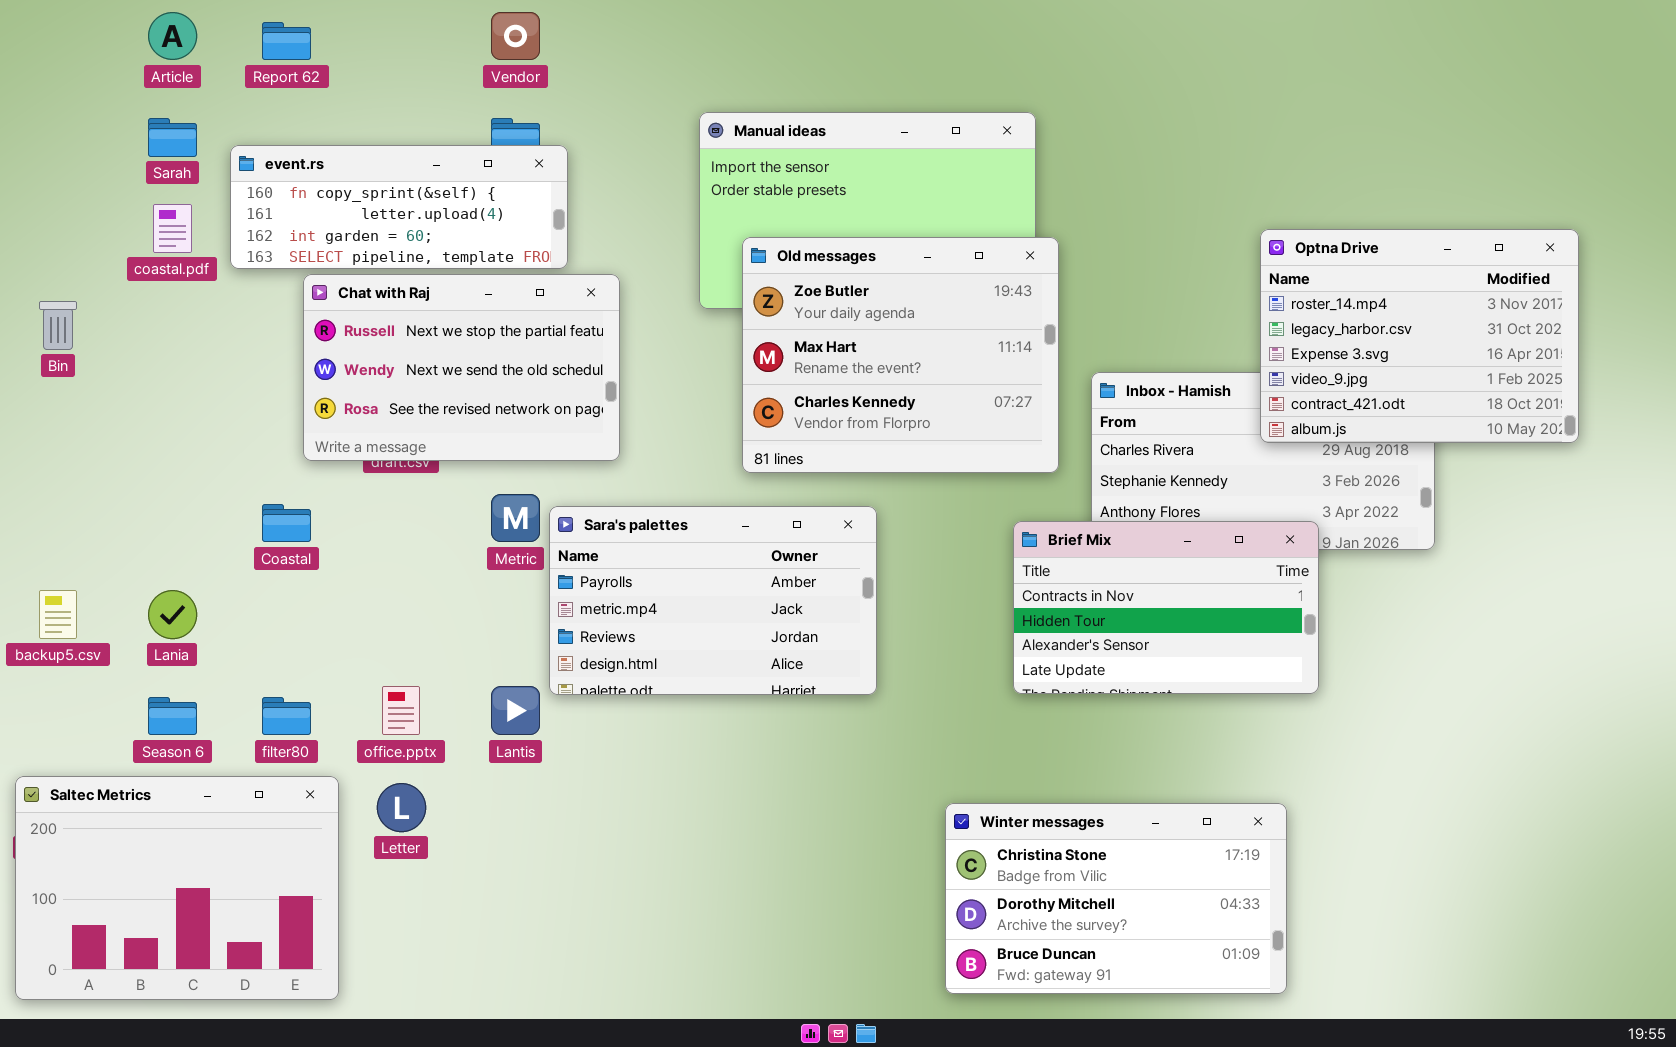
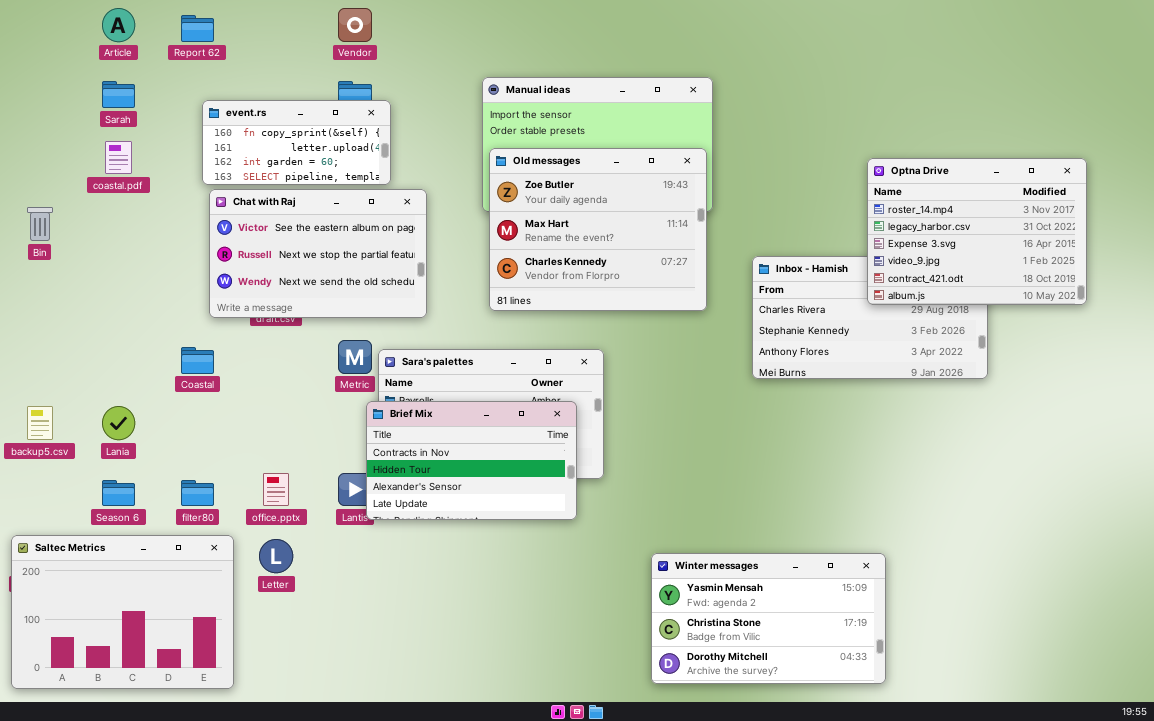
event.rs: [230,145,568,269] -> [202,100,391,185], resized
Old messages: [742,237,1059,473] -> [489,148,707,311], moved
Chat with Raj: [303,274,620,461] -> [209,189,427,318], scrolled up 1 row
Brief Mix: [1013,521,1319,694] -> [366,401,577,520], moved
Winter messages: [945,803,1287,994] -> [651,553,886,684], scrolled up 1 row

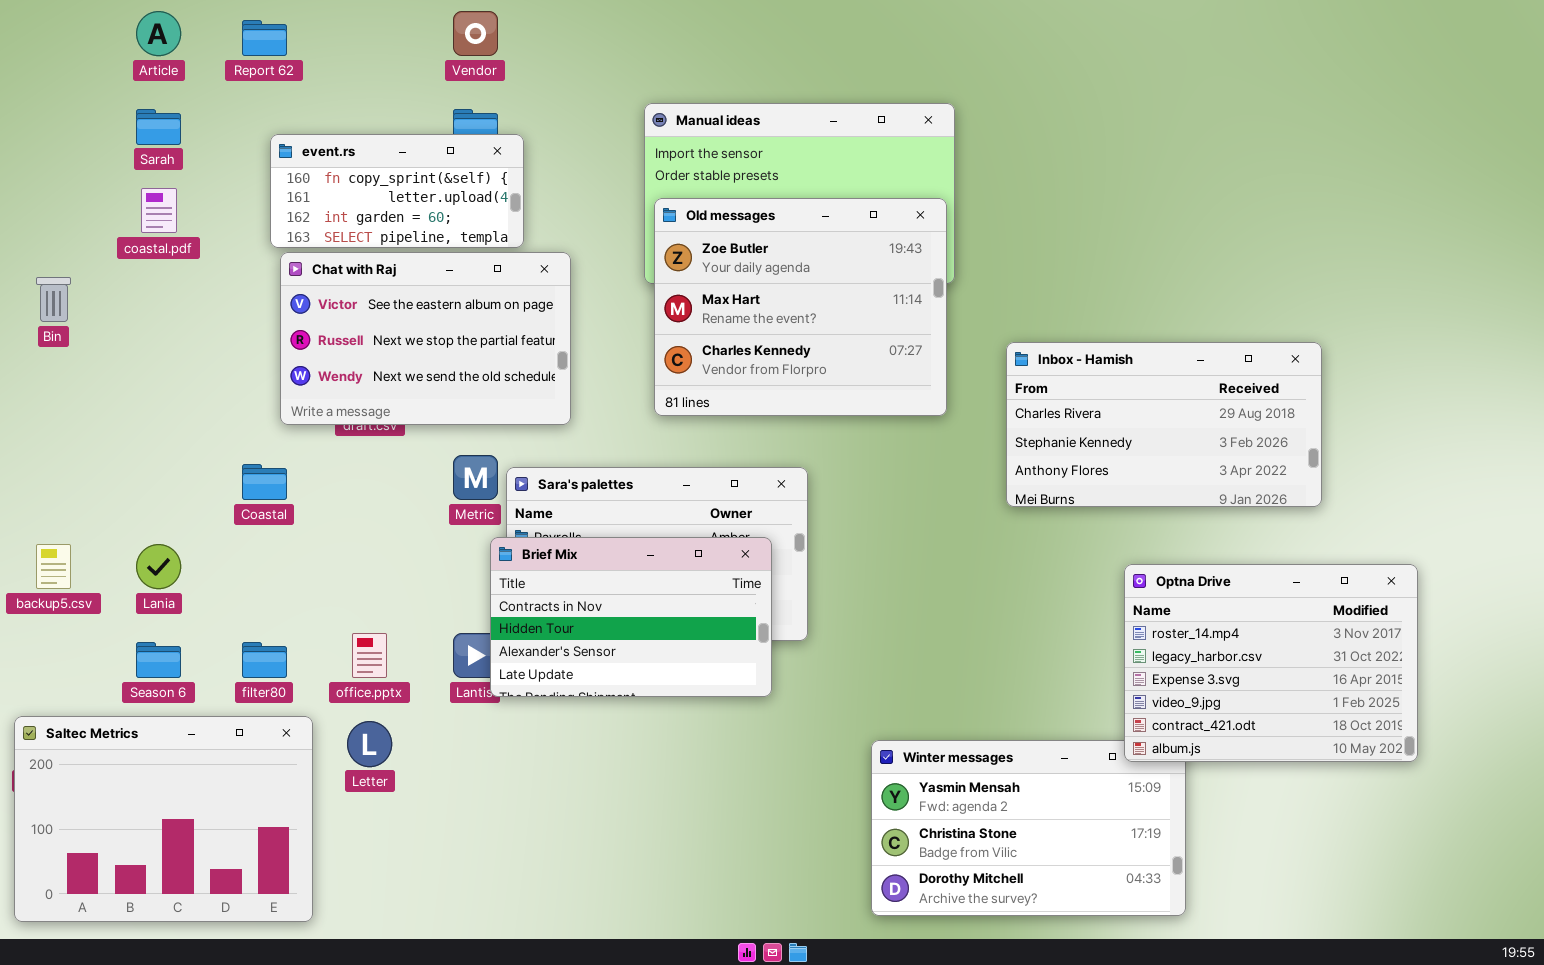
Optna Drive: [867,158,1087,305] -> [1124,564,1418,762], moved

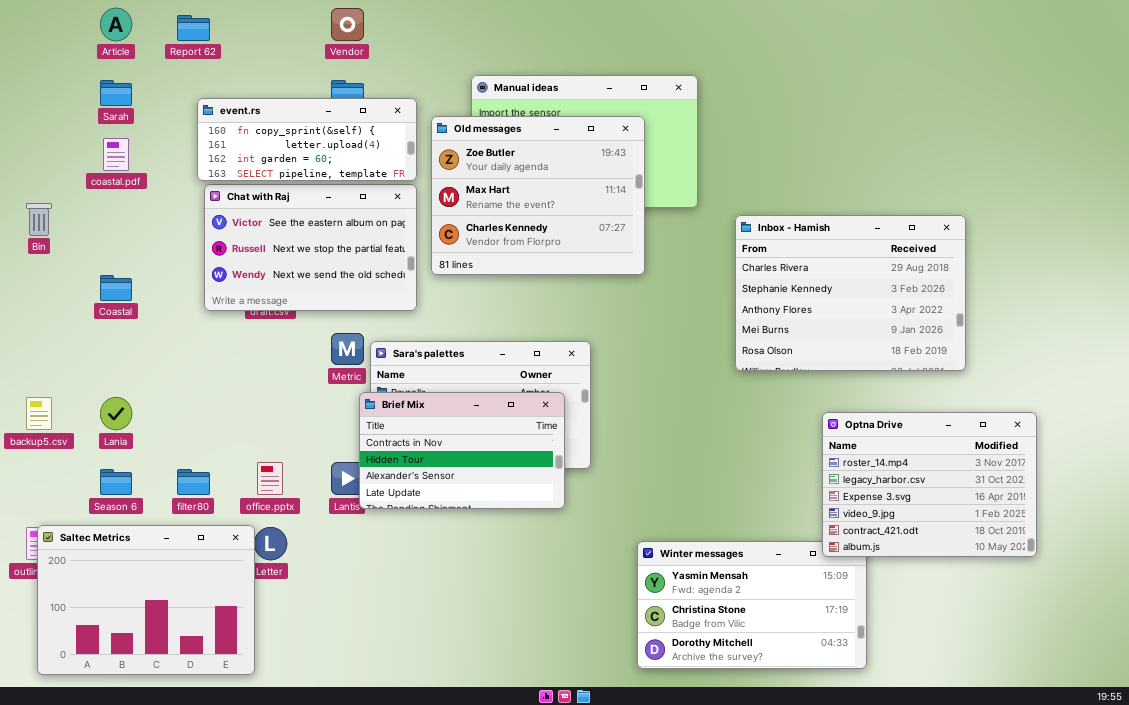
event.rs: [270,134,524,248] -> [197,98,417,181], resized
Old messages: [654,198,947,416] -> [431,116,645,275], moved
Inbox - Hamish: [1006,342,1322,507] -> [735,215,966,371], resized
Coastal: [242,464,287,500] -> [100,275,132,301], moved
Saltec Metrics: [14,716,313,922] -> [37,525,255,675], moved

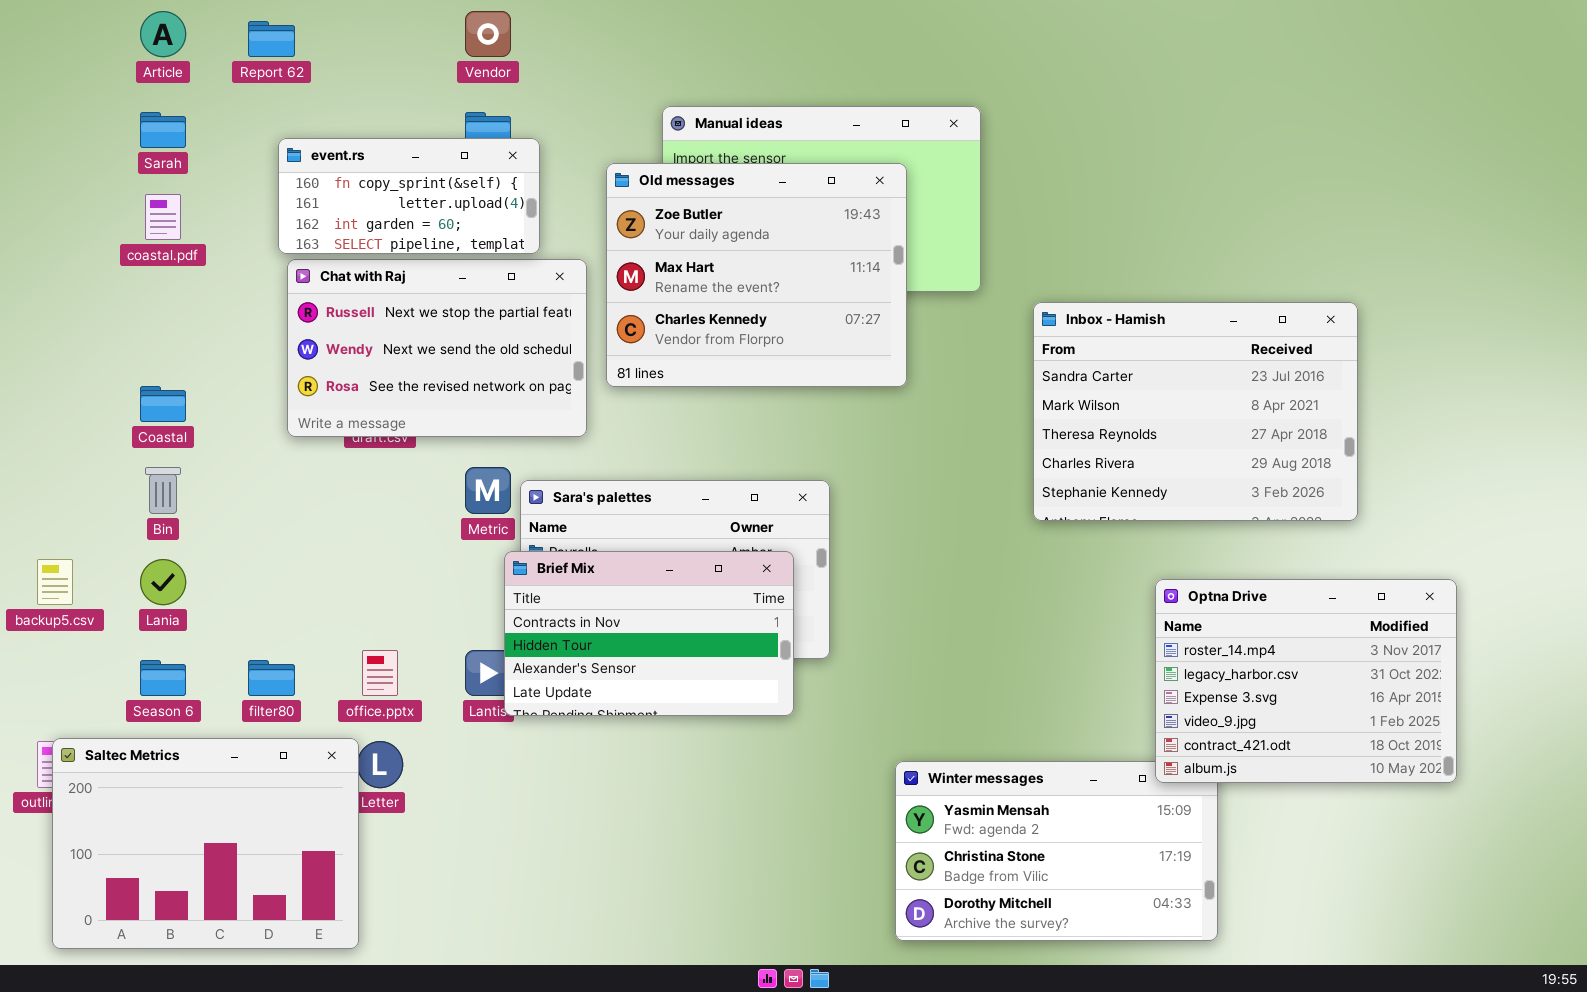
event.rs: [197,98,417,181] -> [278,138,540,254], resized
Chat with Raj: [204,184,417,311] -> [287,259,587,437], scrolled down 1 row
Bin: [26,203,52,236] -> [145,467,181,514], moved
Inbox - Hamish: [735,215,966,371] -> [1033,302,1358,521], scrolled up 3 rows

